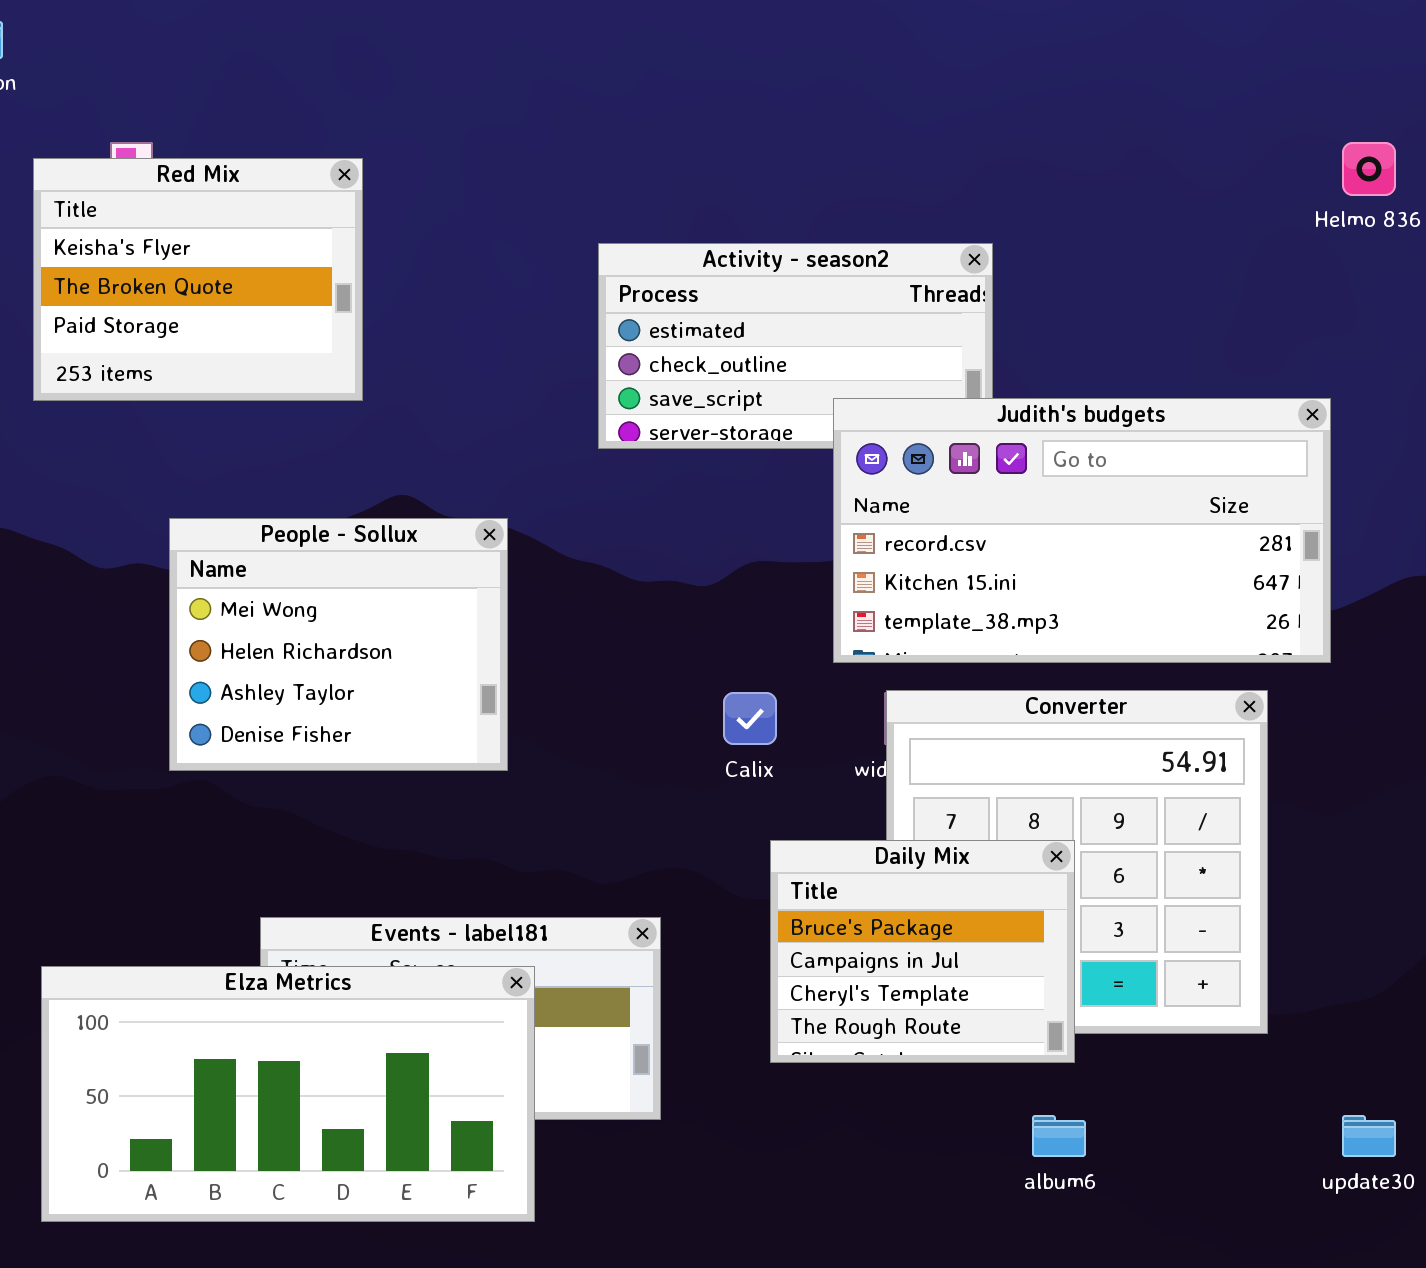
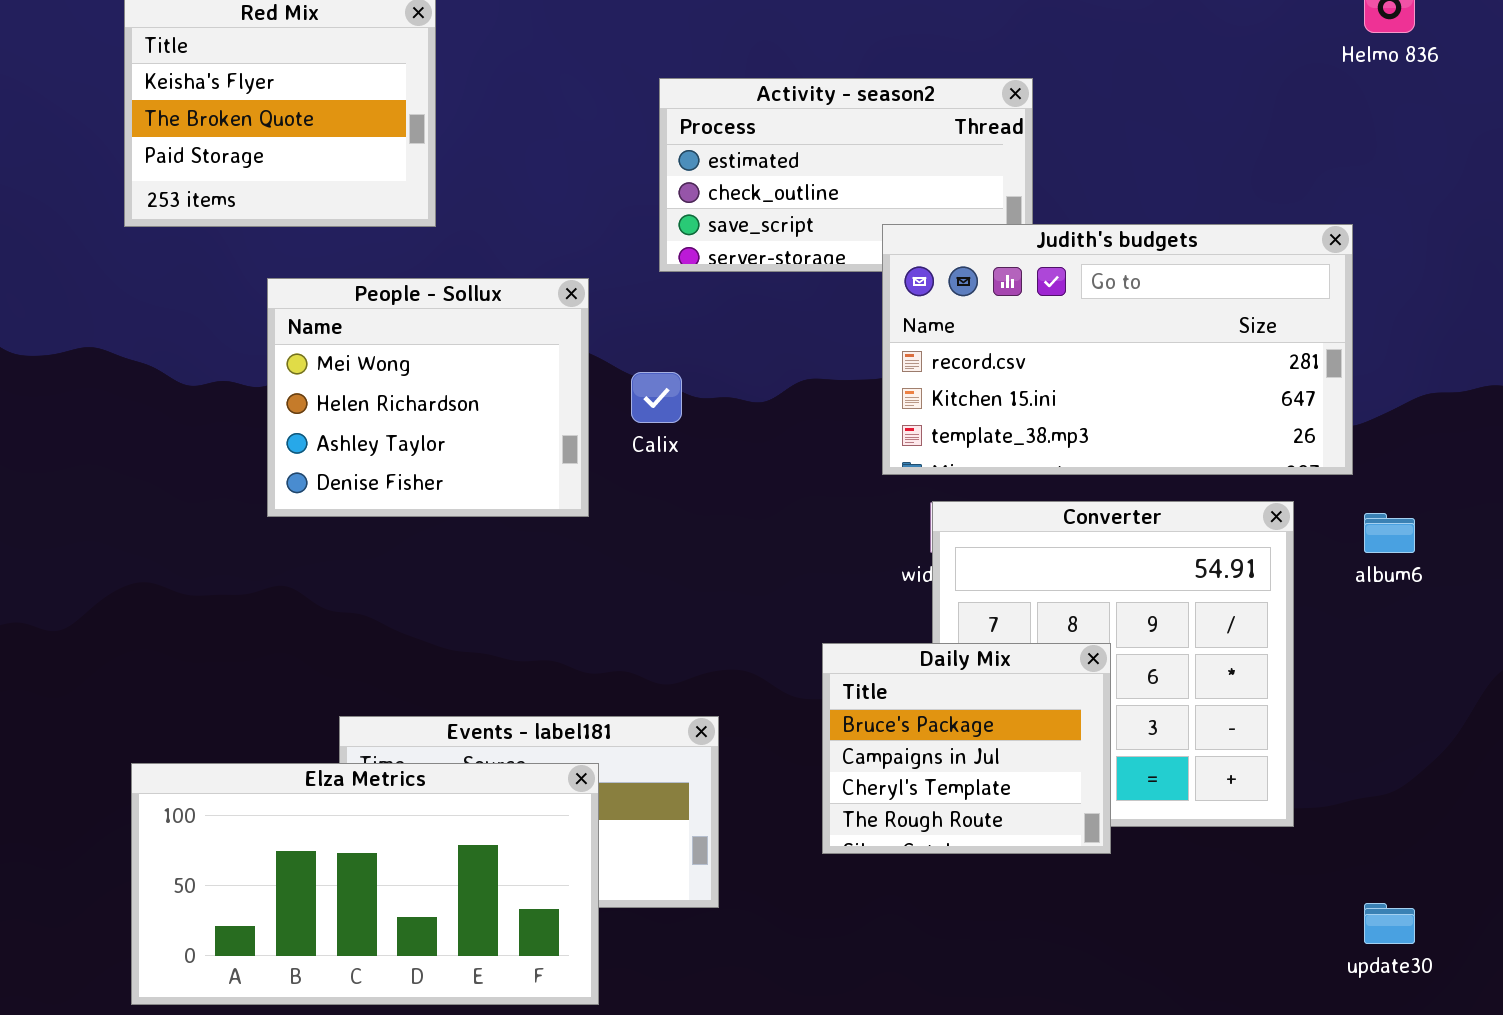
People - Sollux: [169,518,508,771] -> [267,278,589,517], moved
Calix: [723,692,777,745] -> [631,372,682,423], moved
album6: [1032,1115,1086,1157] -> [1364,513,1415,553], moved

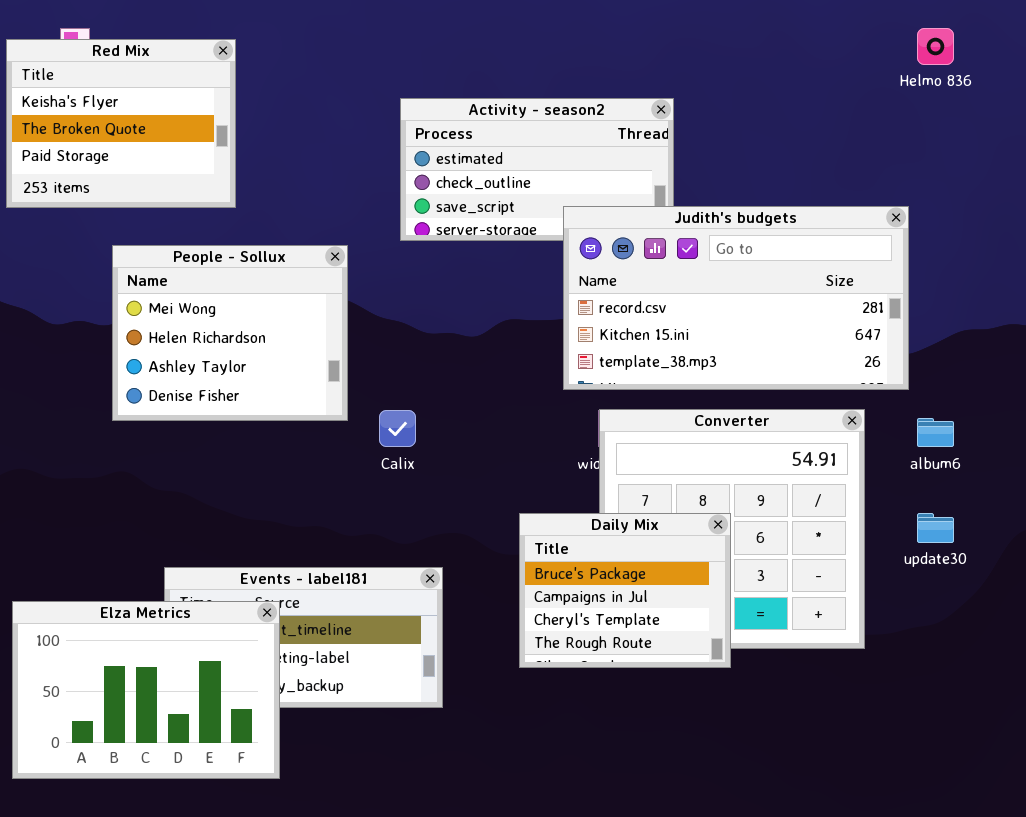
Calix: [631,372,682,423] -> [379,410,416,447], moved
Elza Metrics: [131,763,599,1005] -> [12,601,280,779], resized
update30: [1364,903,1415,944] -> [917,513,954,543], moved

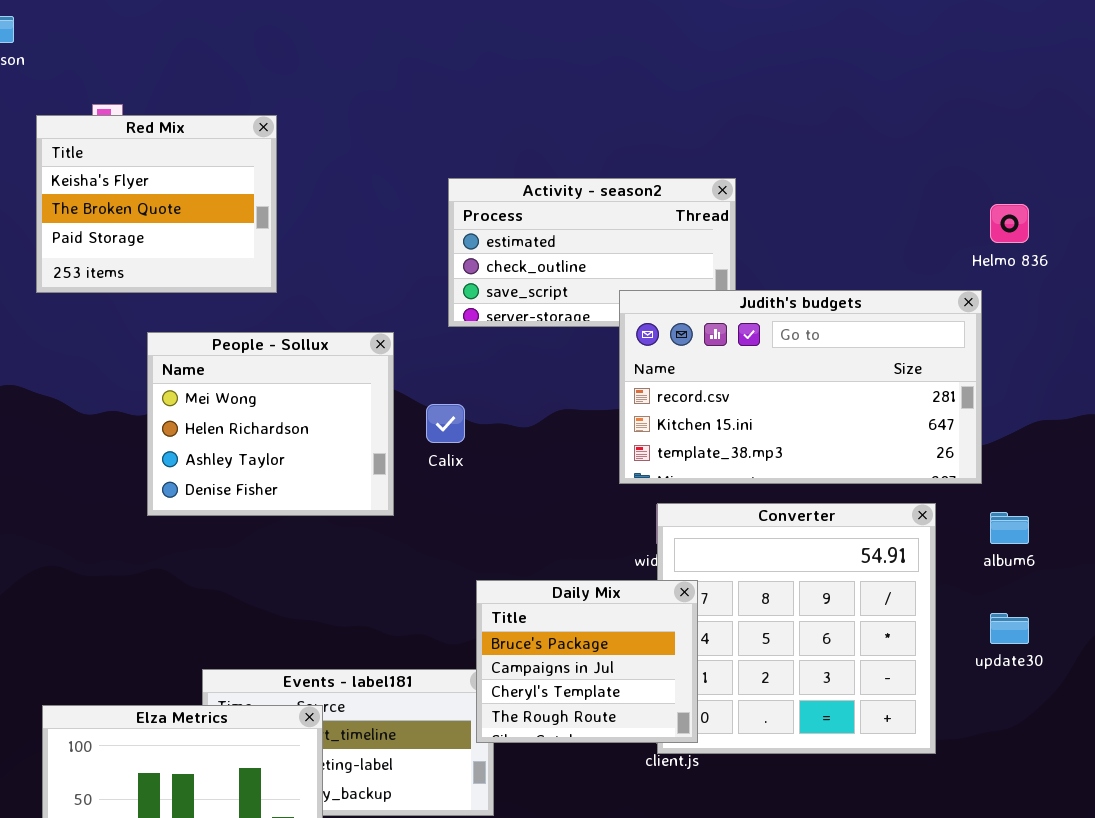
Helmo 836: [917,28,954,65] -> [990,204,1029,243], moved
Calix: [379,410,416,447] -> [426,404,465,443], moved
Daily Mix: [519,513,731,668] -> [476,580,698,743], moved

